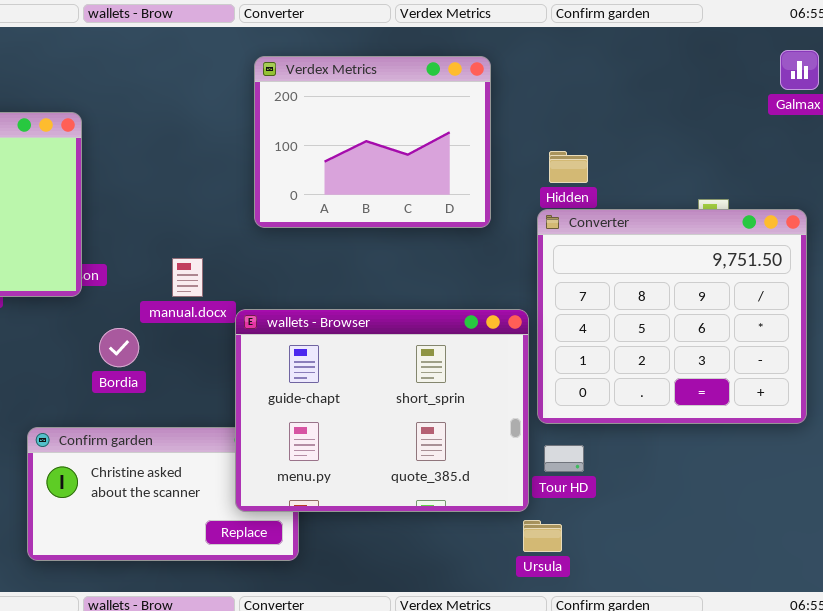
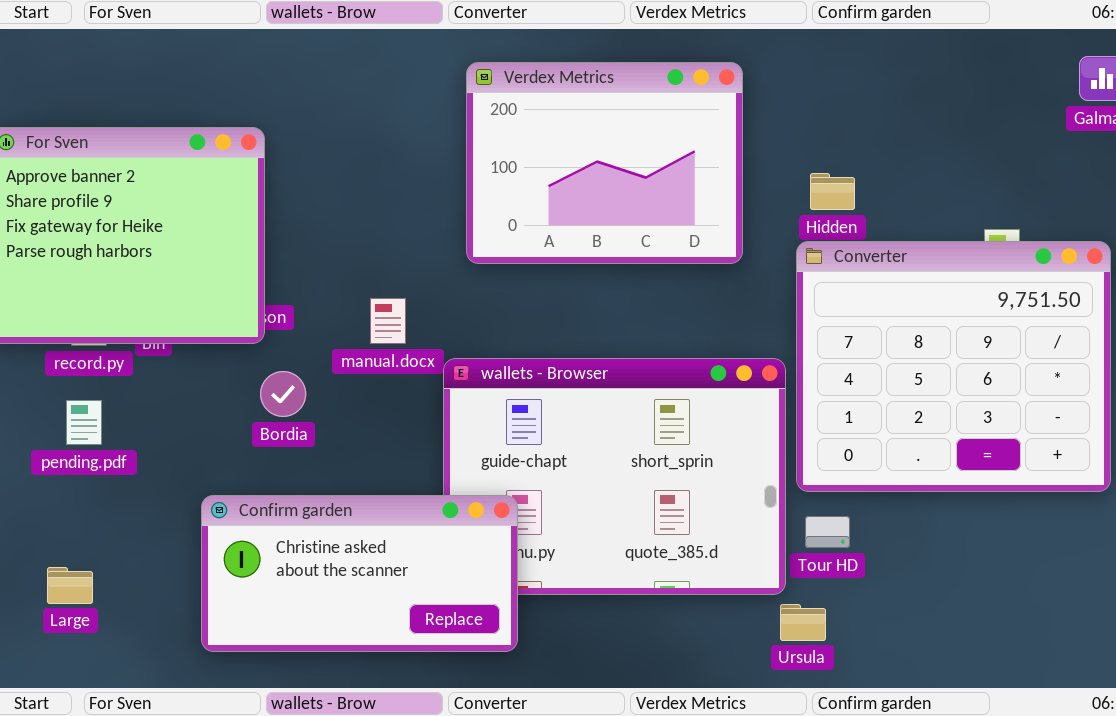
Bordia: [99,328,139,367] -> [260,371,306,417], moved
Confirm garden: [27,427,299,561] -> [201,495,518,652], raised

